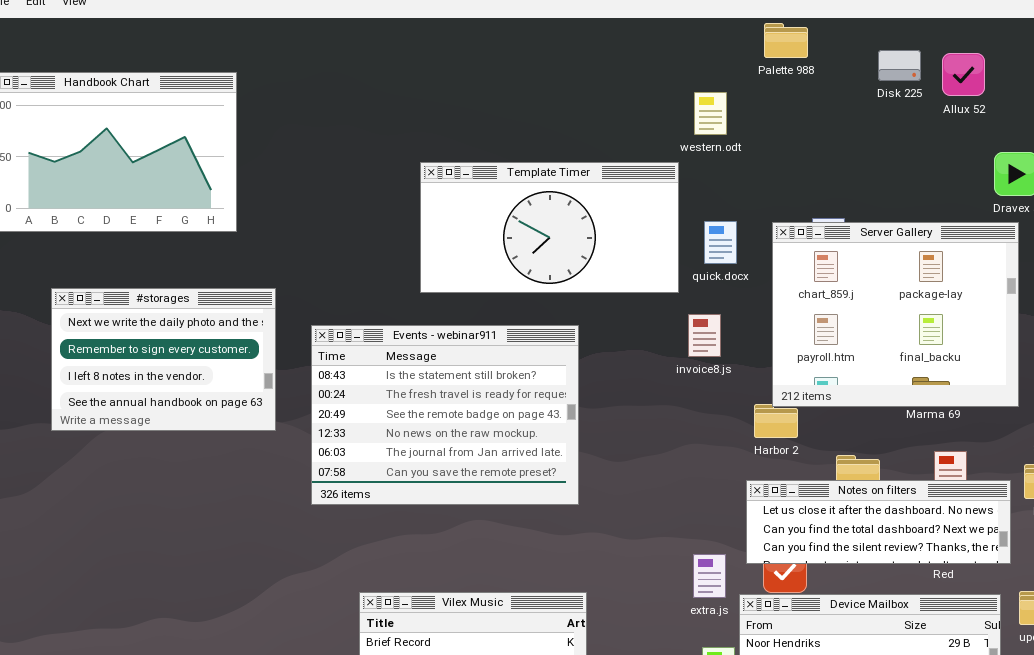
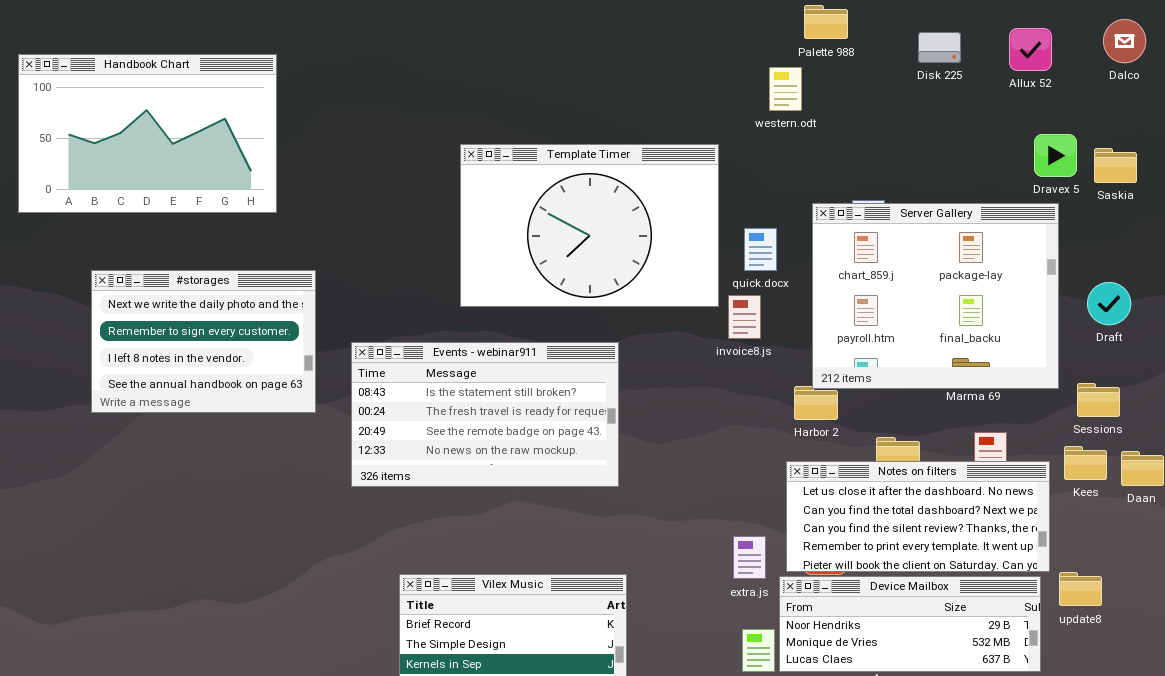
Allux 52: [942,53,985,96] -> [1009,28,1052,71], moved
western.odt: [694,92,727,135] -> [769,67,802,111], moved
Template Timer: [420,162,679,293] -> [460,144,719,307], resized
quick.docx: [704,221,737,264] -> [744,228,777,271], moved
Events - webinar911: [311,325,579,505] -> [351,342,619,487], resized
Notes on filters: [746,480,1011,564] -> [786,461,1050,572], resized

